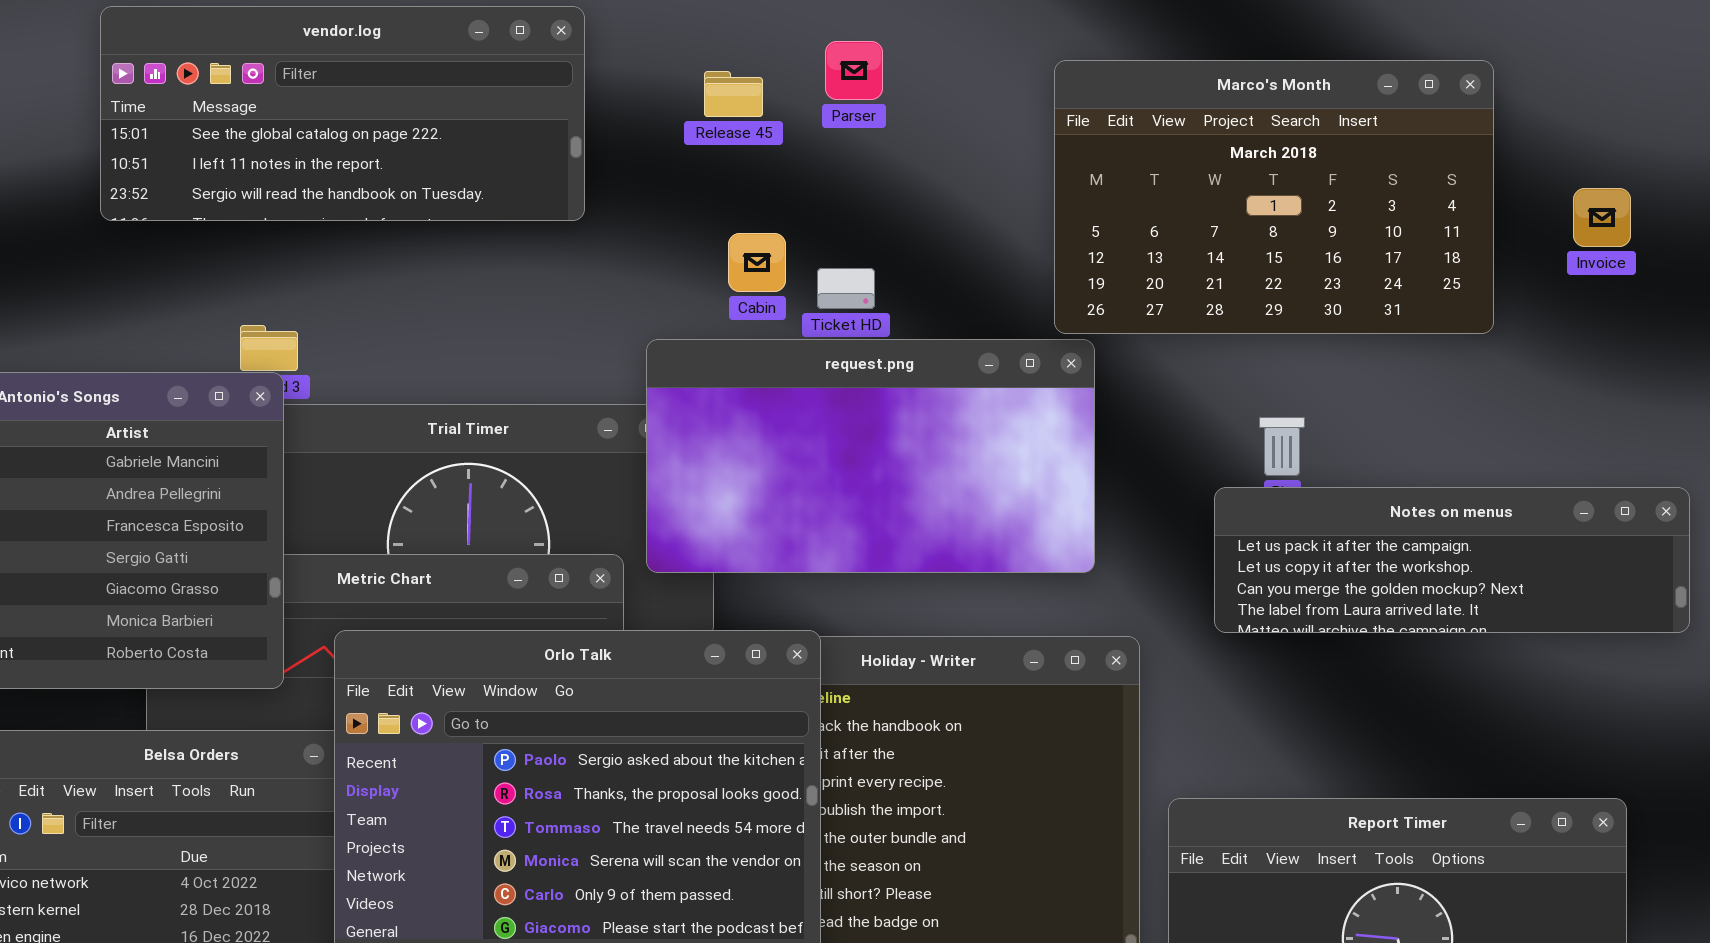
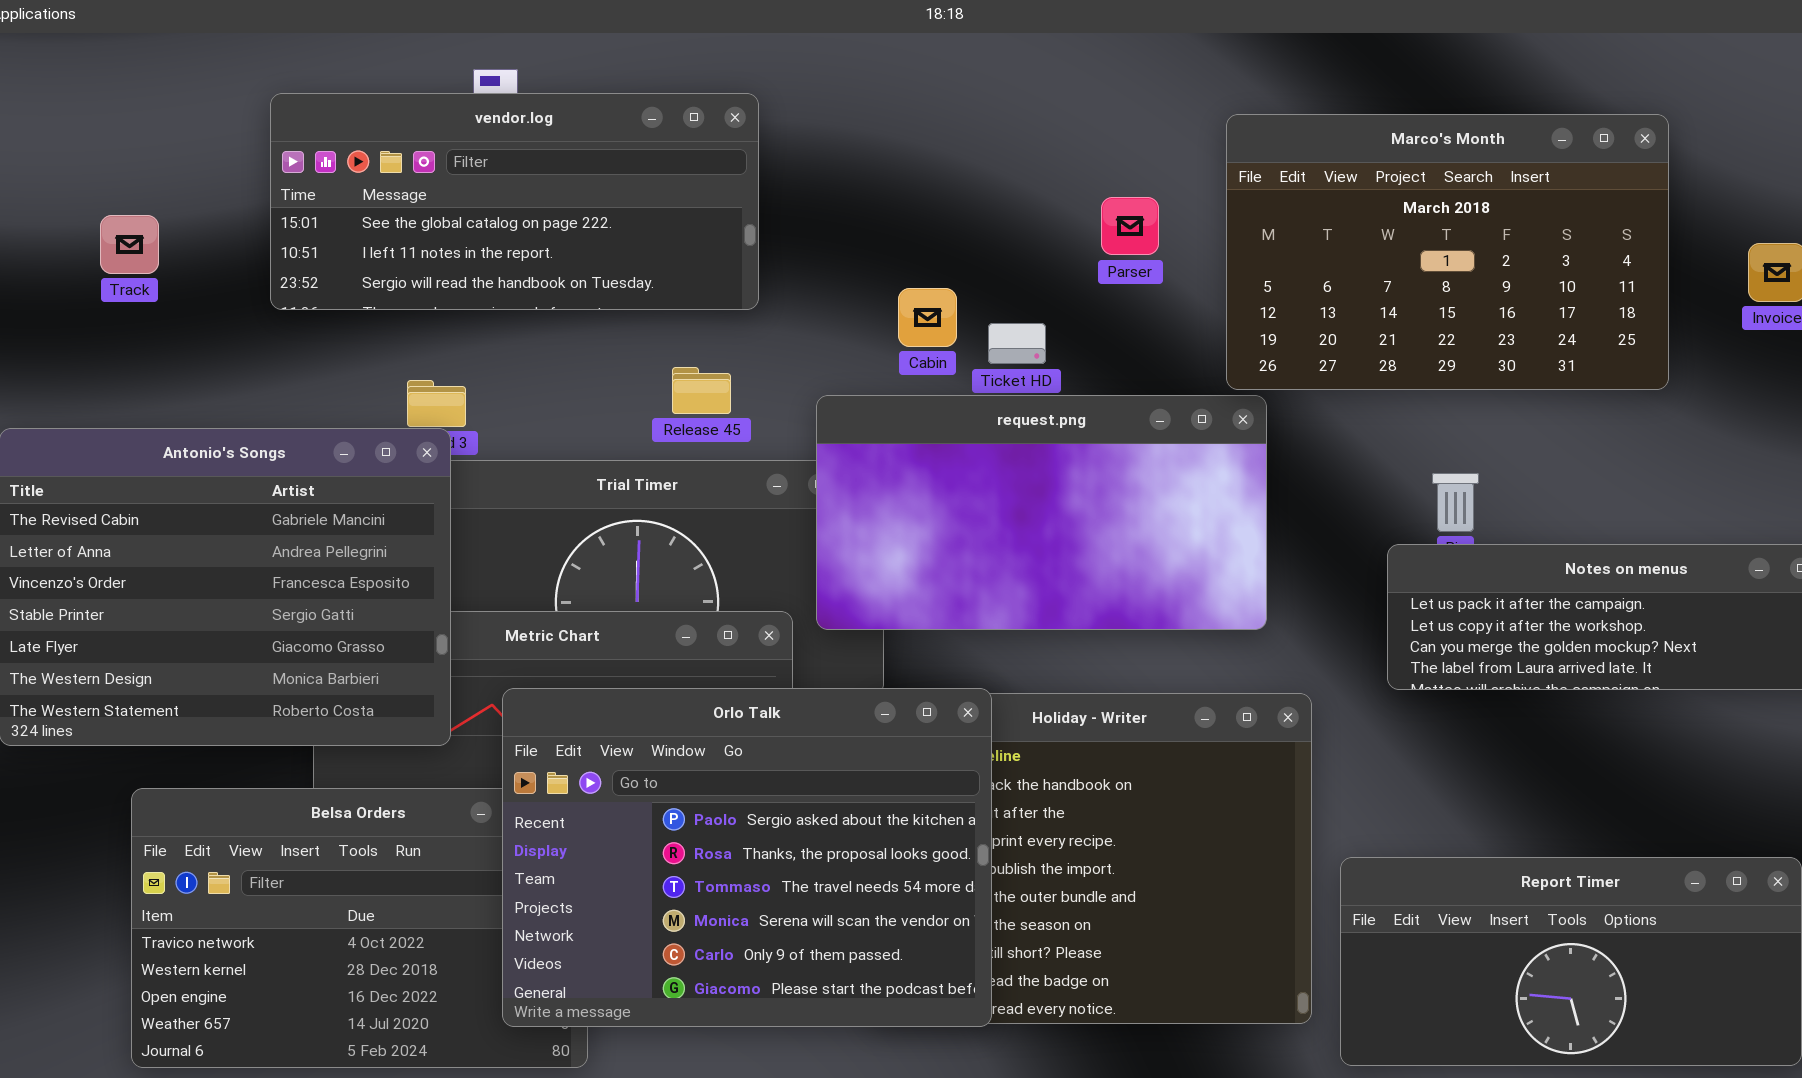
vendor.log: [100,6,585,221] -> [270,93,759,310], moved
Parser: [825,41,883,100] -> [1101,197,1159,255], moved
Release 45: [704,71,763,117] -> [672,367,731,414], moved

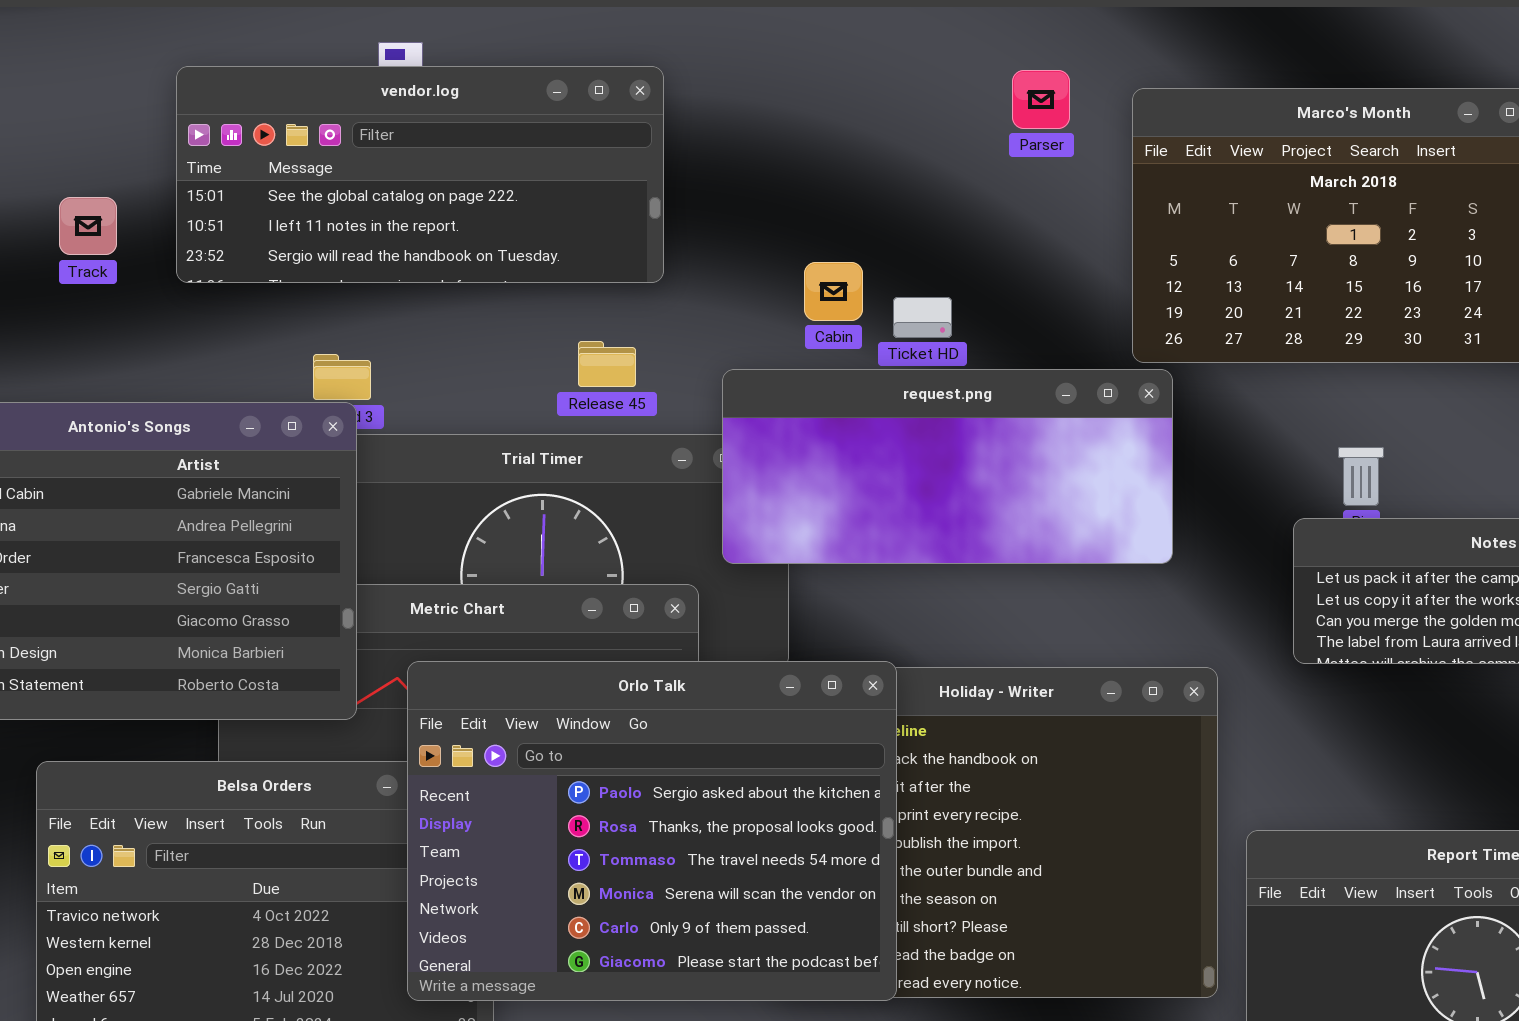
Parser: [1101,197,1159,255] -> [1012,70,1070,129], moved
Track: [100,215,159,274] -> [59,197,117,255], moved
request.png: [816,395,1267,630] -> [722,369,1173,564], resized

